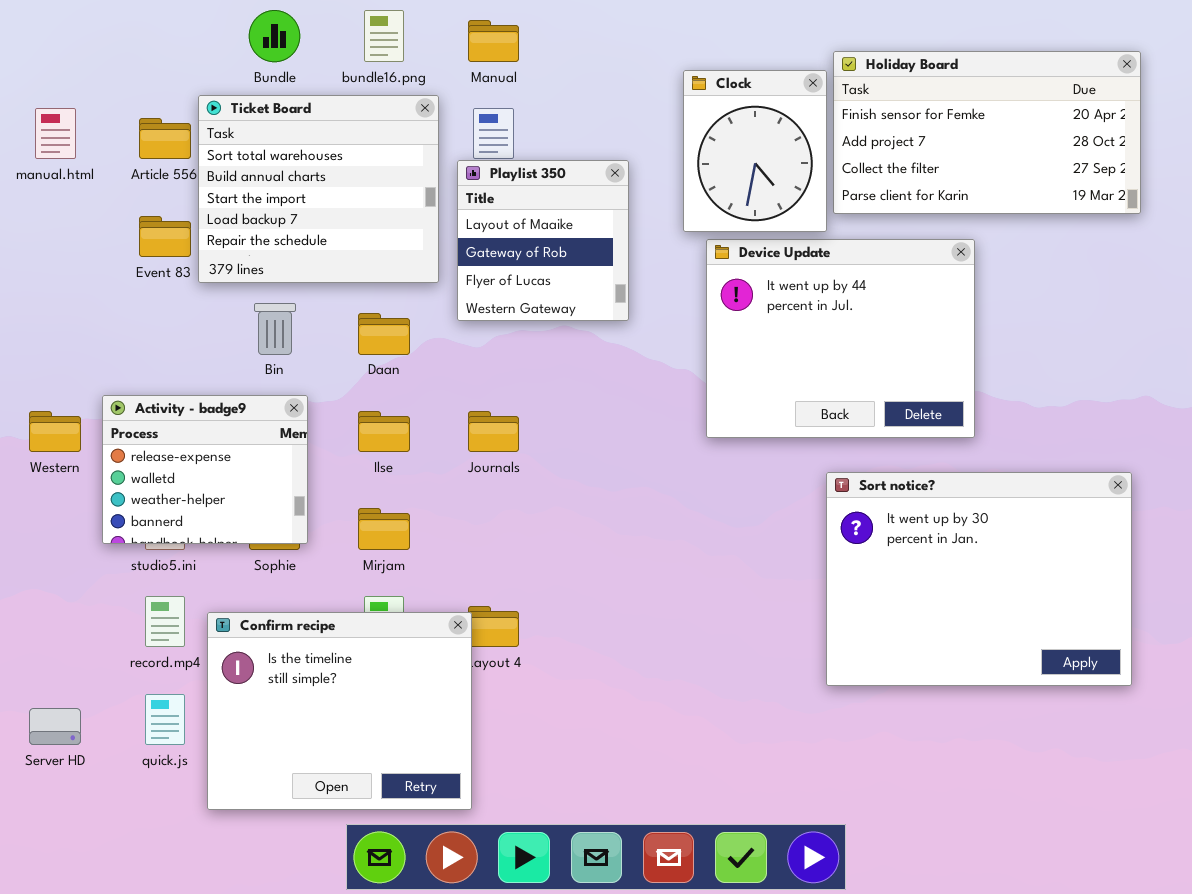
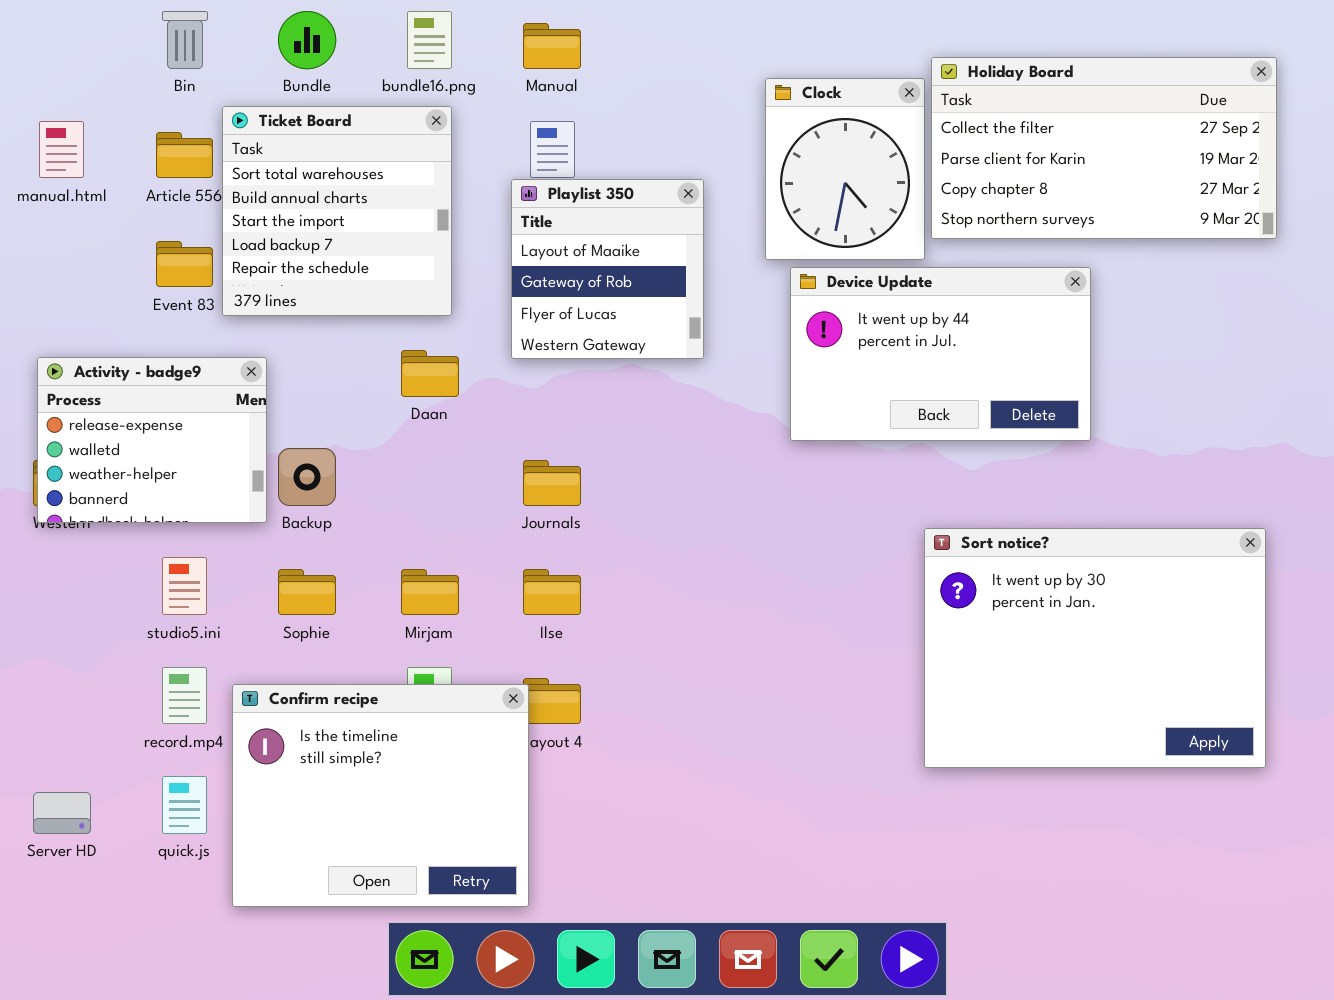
Holiday Board: [833,51,1141,214] -> [931,57,1277,239], scrolled down 2 rows
Ticket Board: [198,95,439,283] -> [222,106,452,316], resized
Device Update: [706,239,975,438] -> [790,267,1091,441], resized
Bin: [254,303,296,355] -> [162,11,208,69], moved
Activity - badge9: [102,395,308,544] -> [37,357,267,523], moved
Ilse: [358,411,410,452] -> [523,569,581,615], moved

